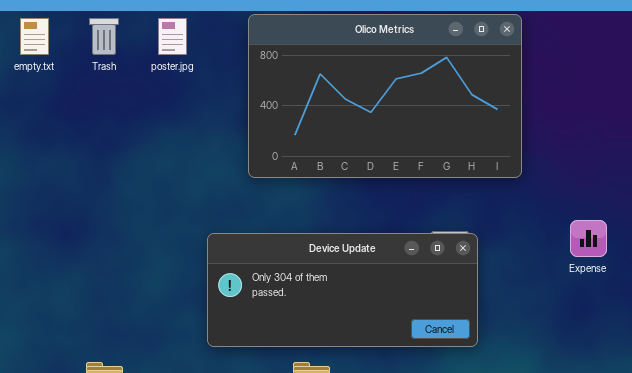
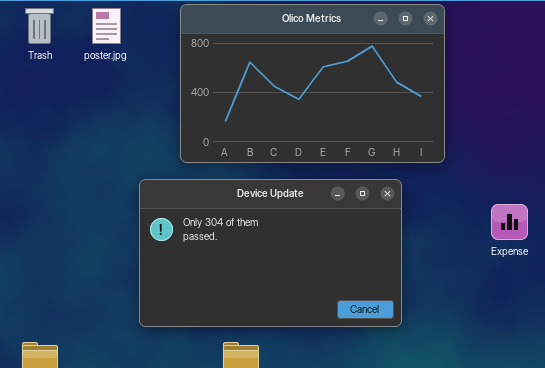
Device Update: [207,233,478,347] -> [139,179,402,327], resized

